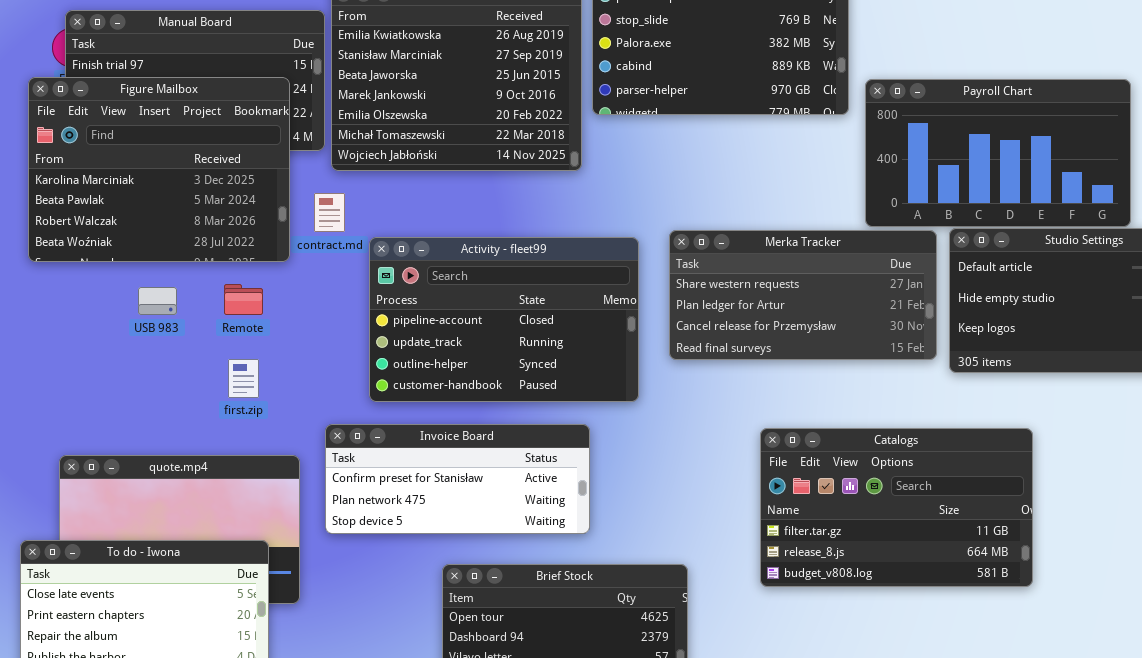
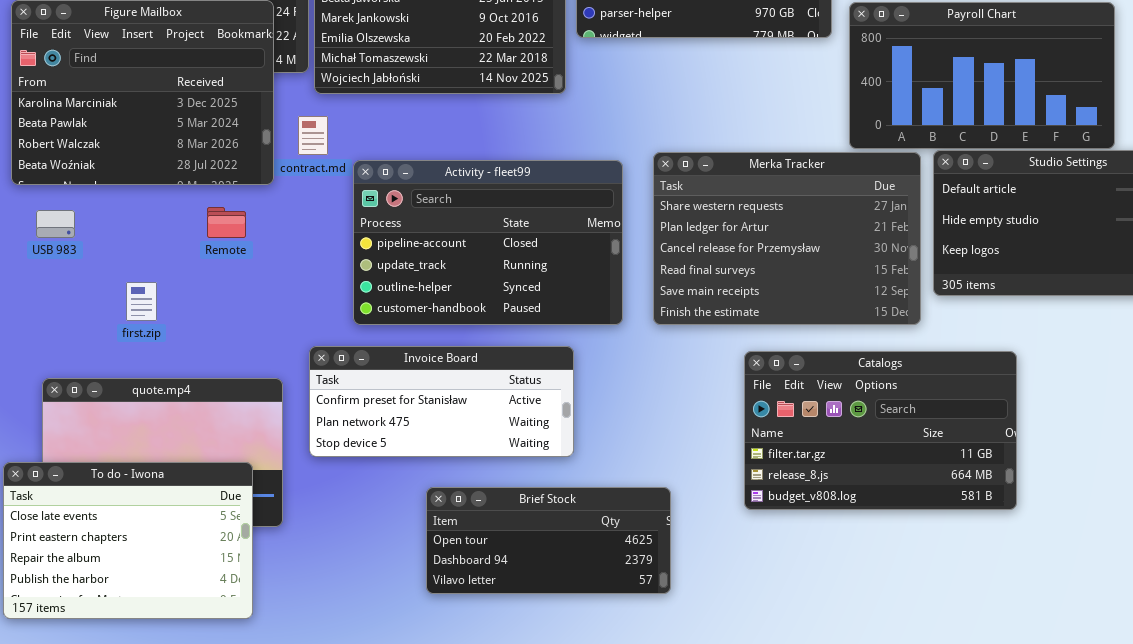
Merka Tracker: [669,230,937,360] -> [653,152,921,325], resized
USB 983: [138,287,177,315] -> [36,210,75,238], moved
first.zip: [228,359,259,398] -> [126,282,157,321], moved

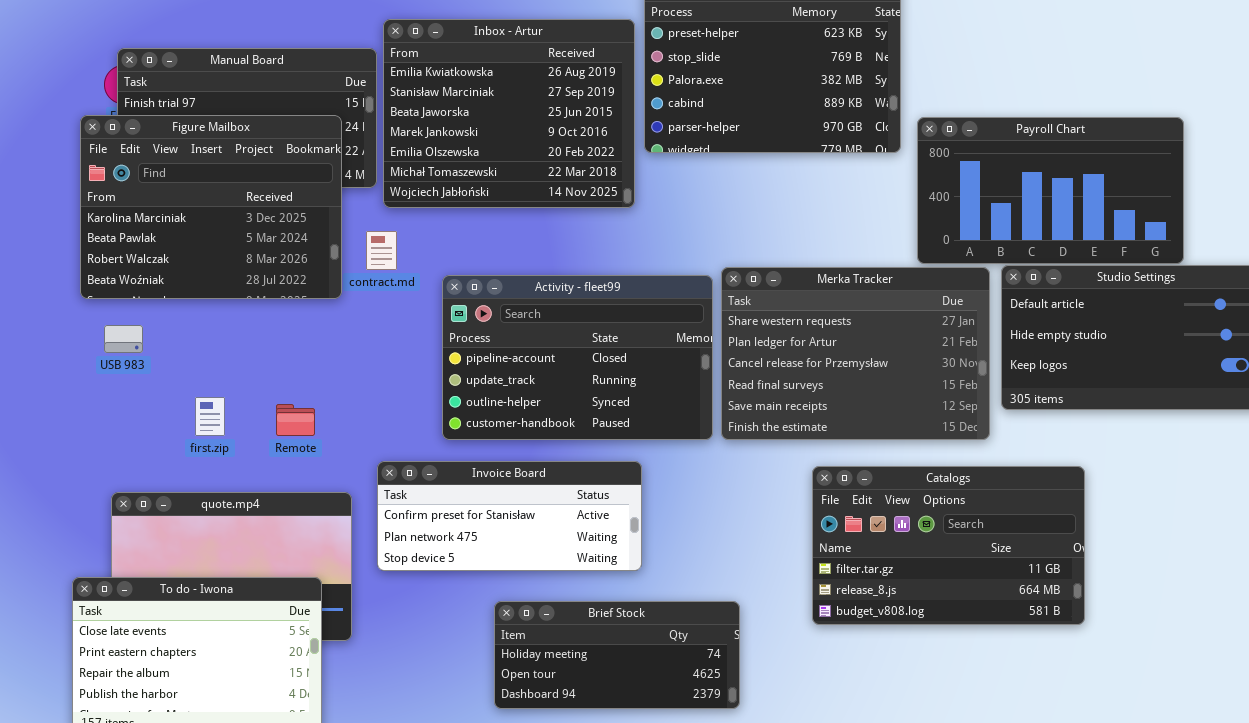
Activity - fleet99: [353,160,623,325] -> [442,275,713,440], moved
Remote: [207,207,246,238] -> [276,404,315,436], moved
Brief Stock: [426,487,671,594] -> [494,601,740,709], scrolled up 1 row

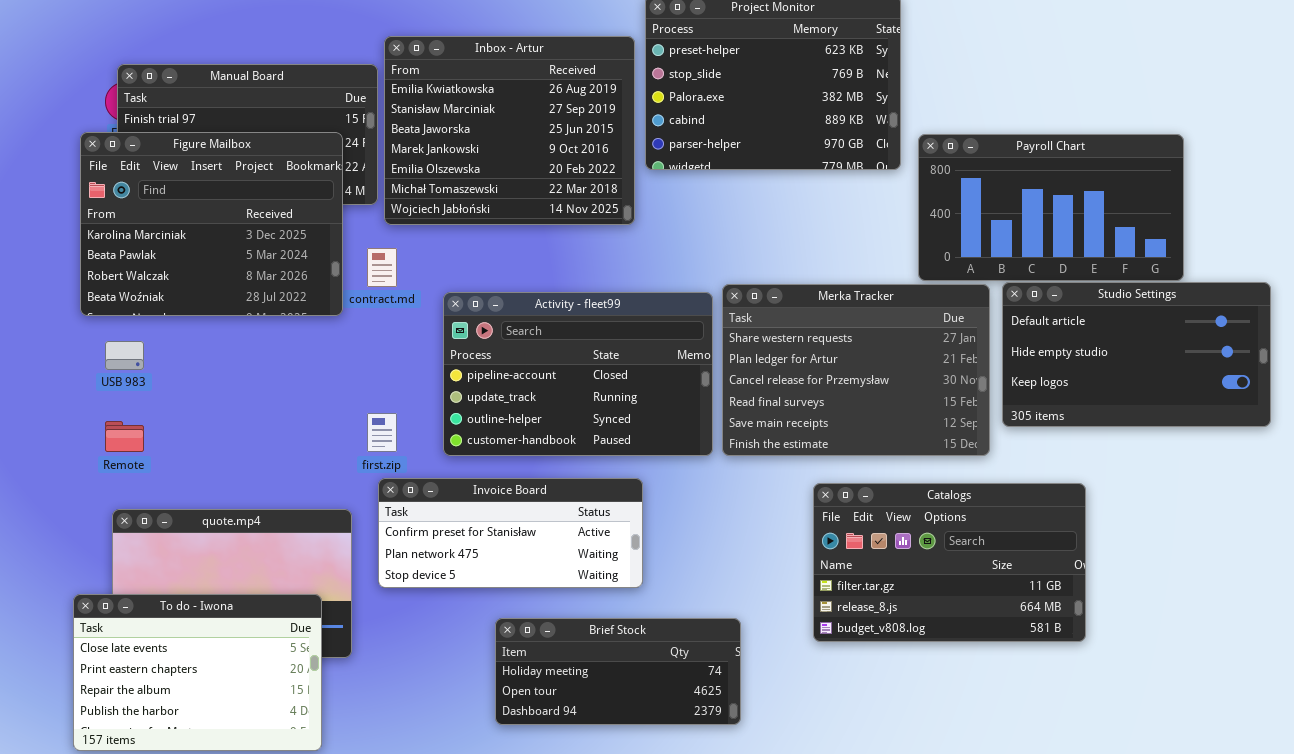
first.zip: [195,397,225,436] -> [367,413,397,452], moved
Remote: [276,404,315,436] -> [105,421,144,452], moved

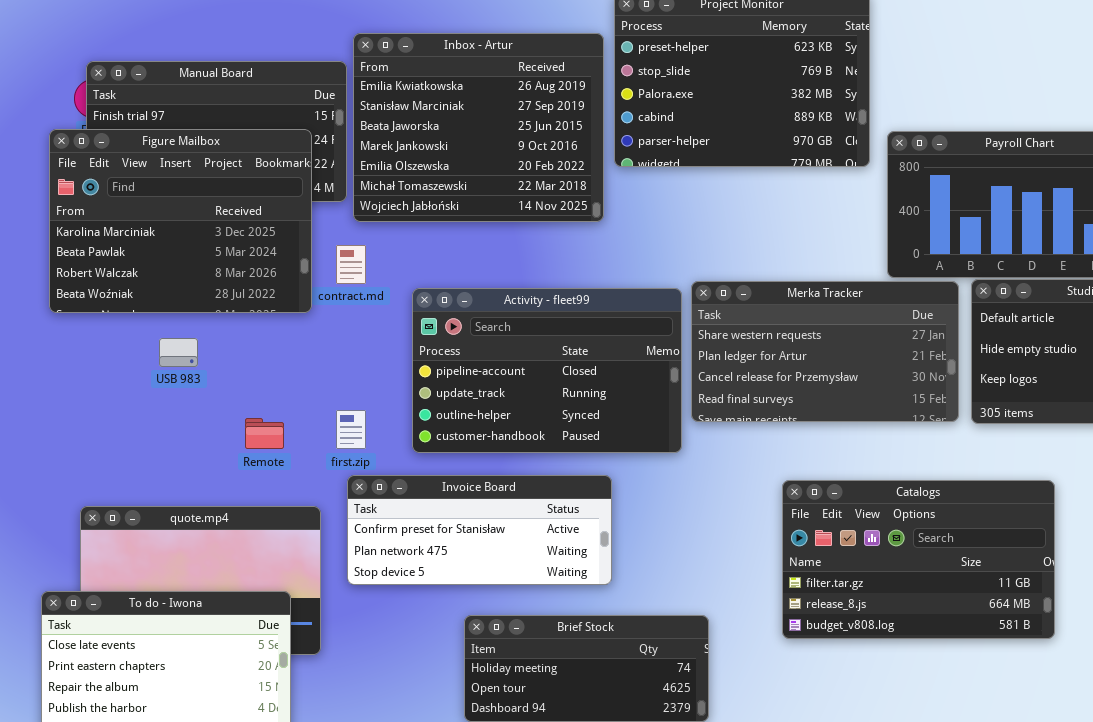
Merka Tracker: [722,284,990,456] -> [691,281,959,422], resized
USB 983: [105,341,144,370] -> [159,338,198,367], moved
Remote: [105,421,144,452] -> [245,418,284,449], moved

